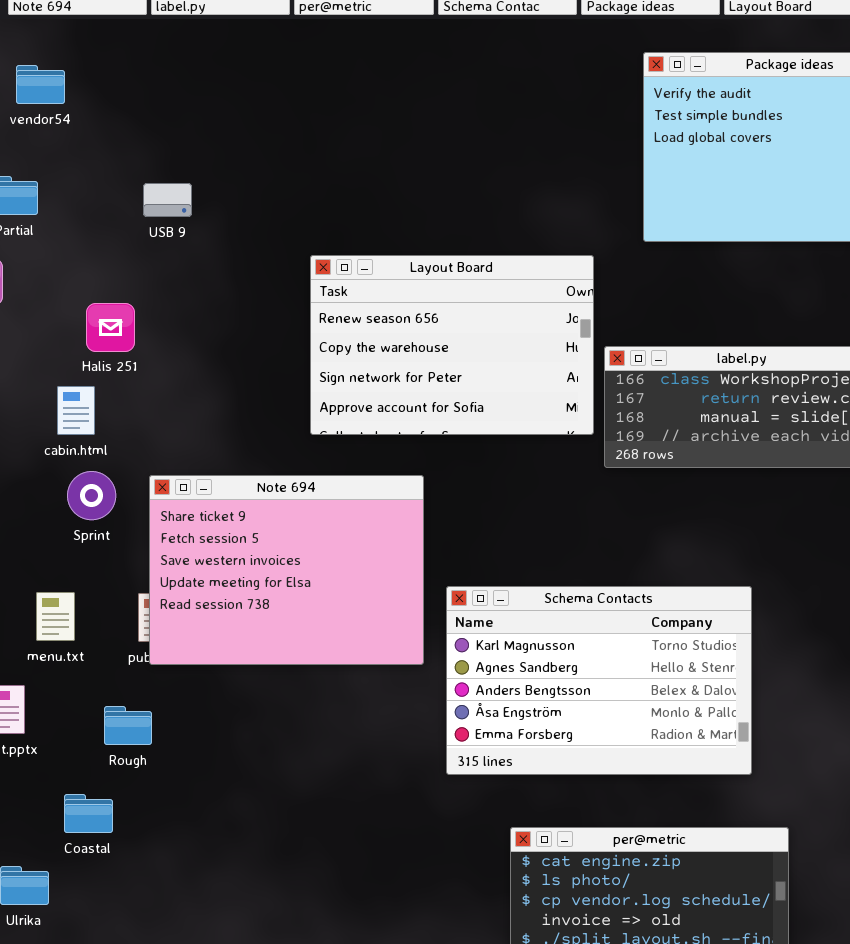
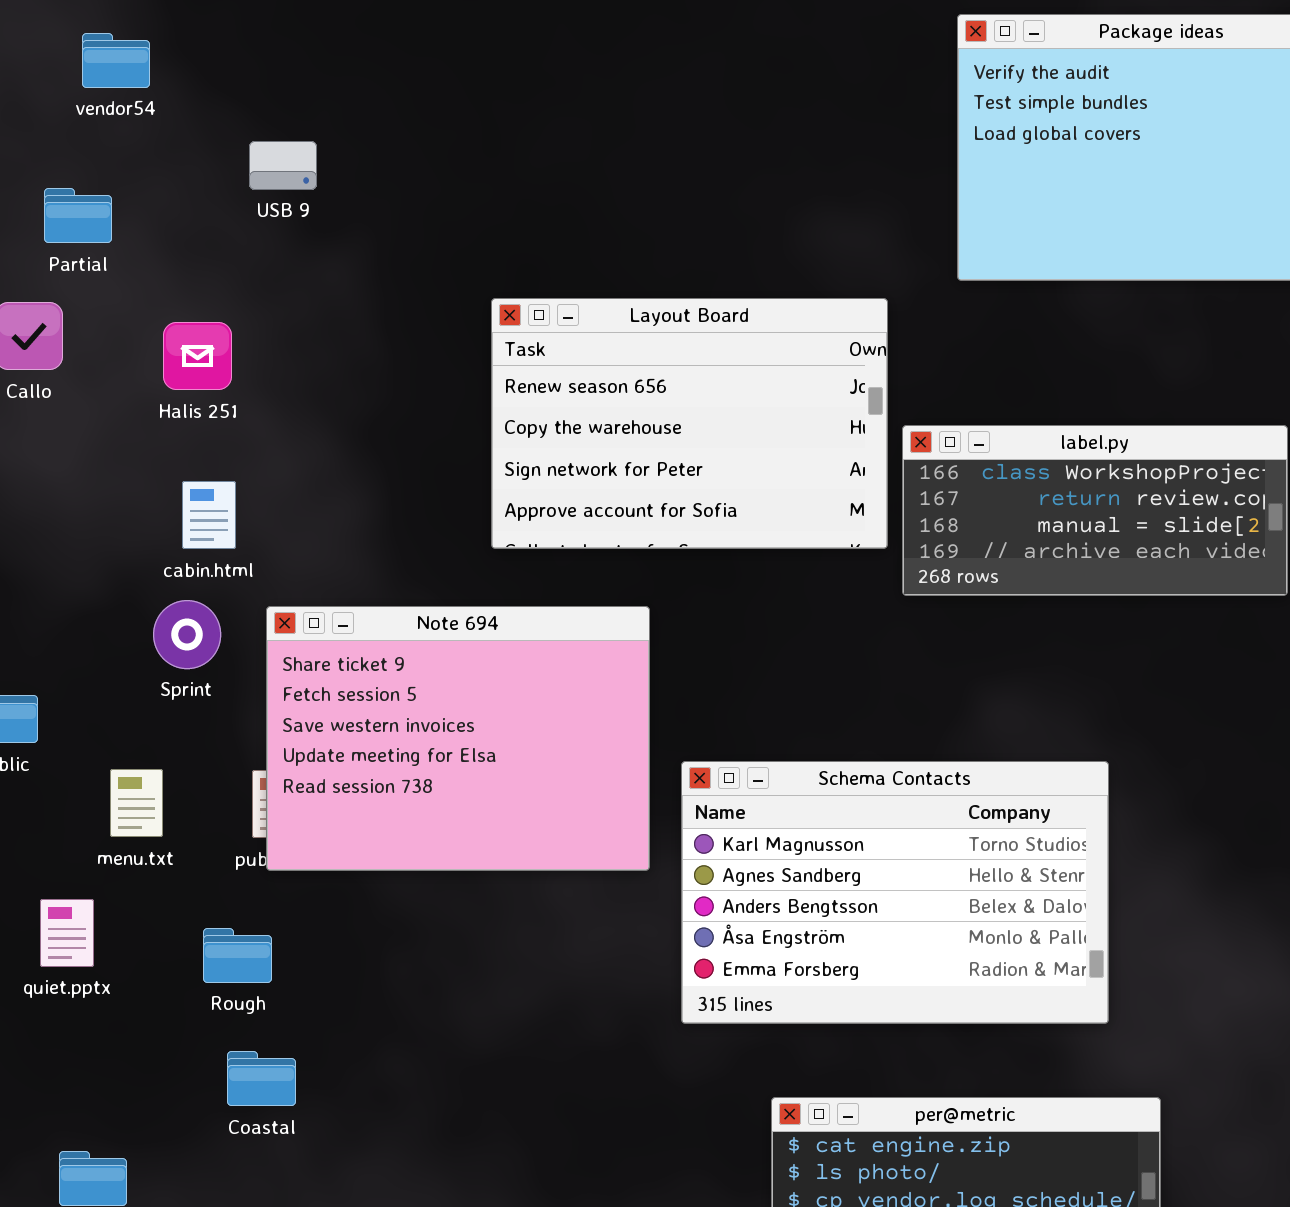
USB 9: [143,183,192,217] -> [249,141,317,190], moved
Halis 251: [86,303,135,352] -> [163,322,232,390], moved
cabin.html: [57,386,95,435] -> [182,481,236,549], moved
Coastal: [64,794,113,833] -> [227,1051,296,1106], moved

